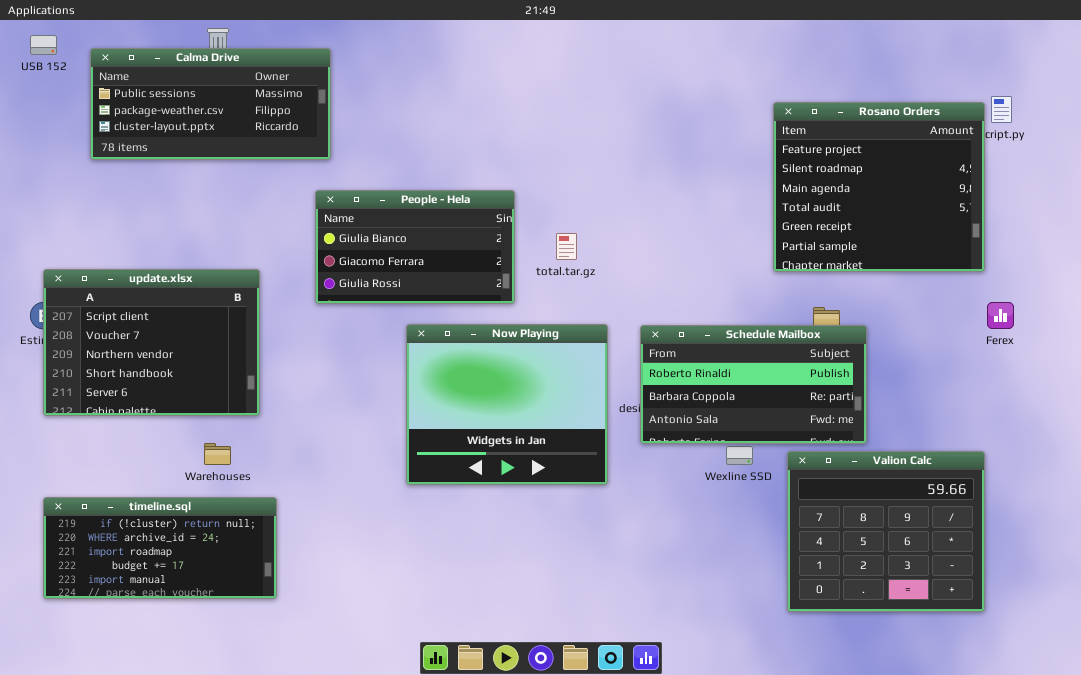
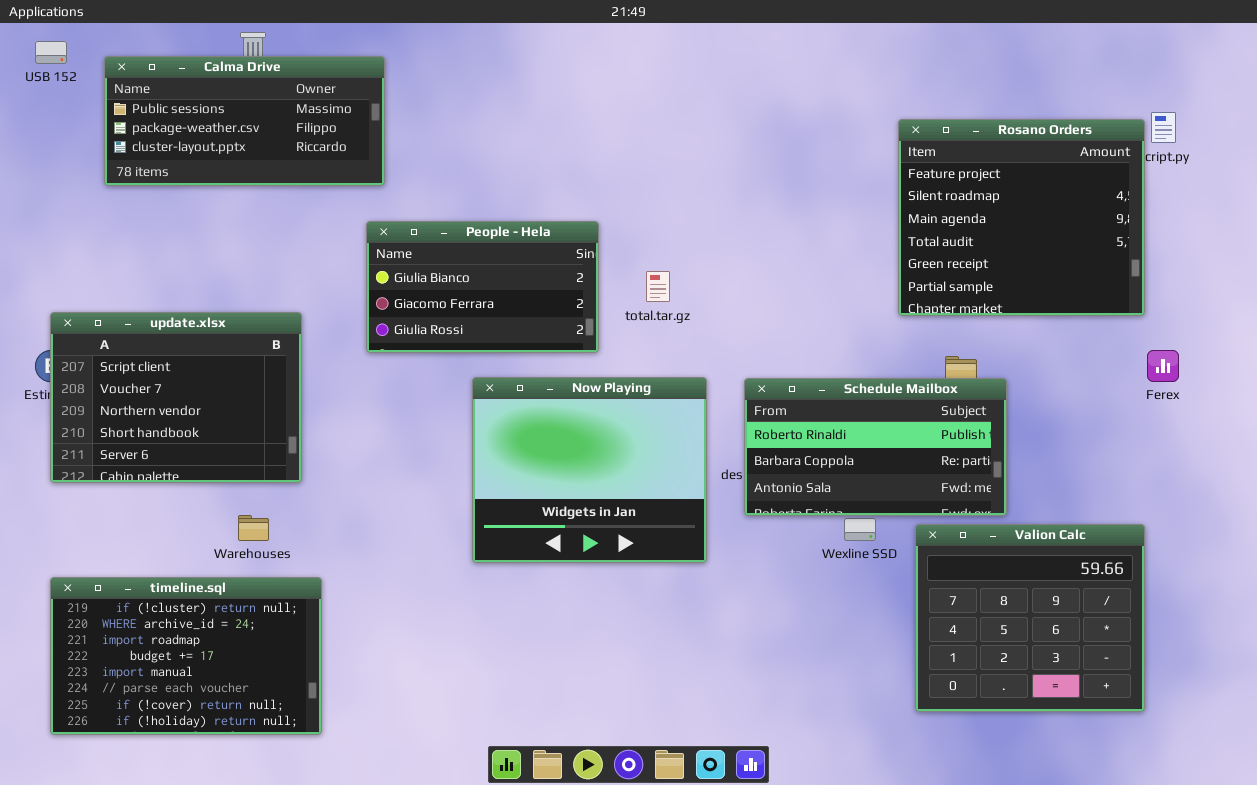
timeline.sql: [43,497,277,599] -> [50,577,322,735], resized

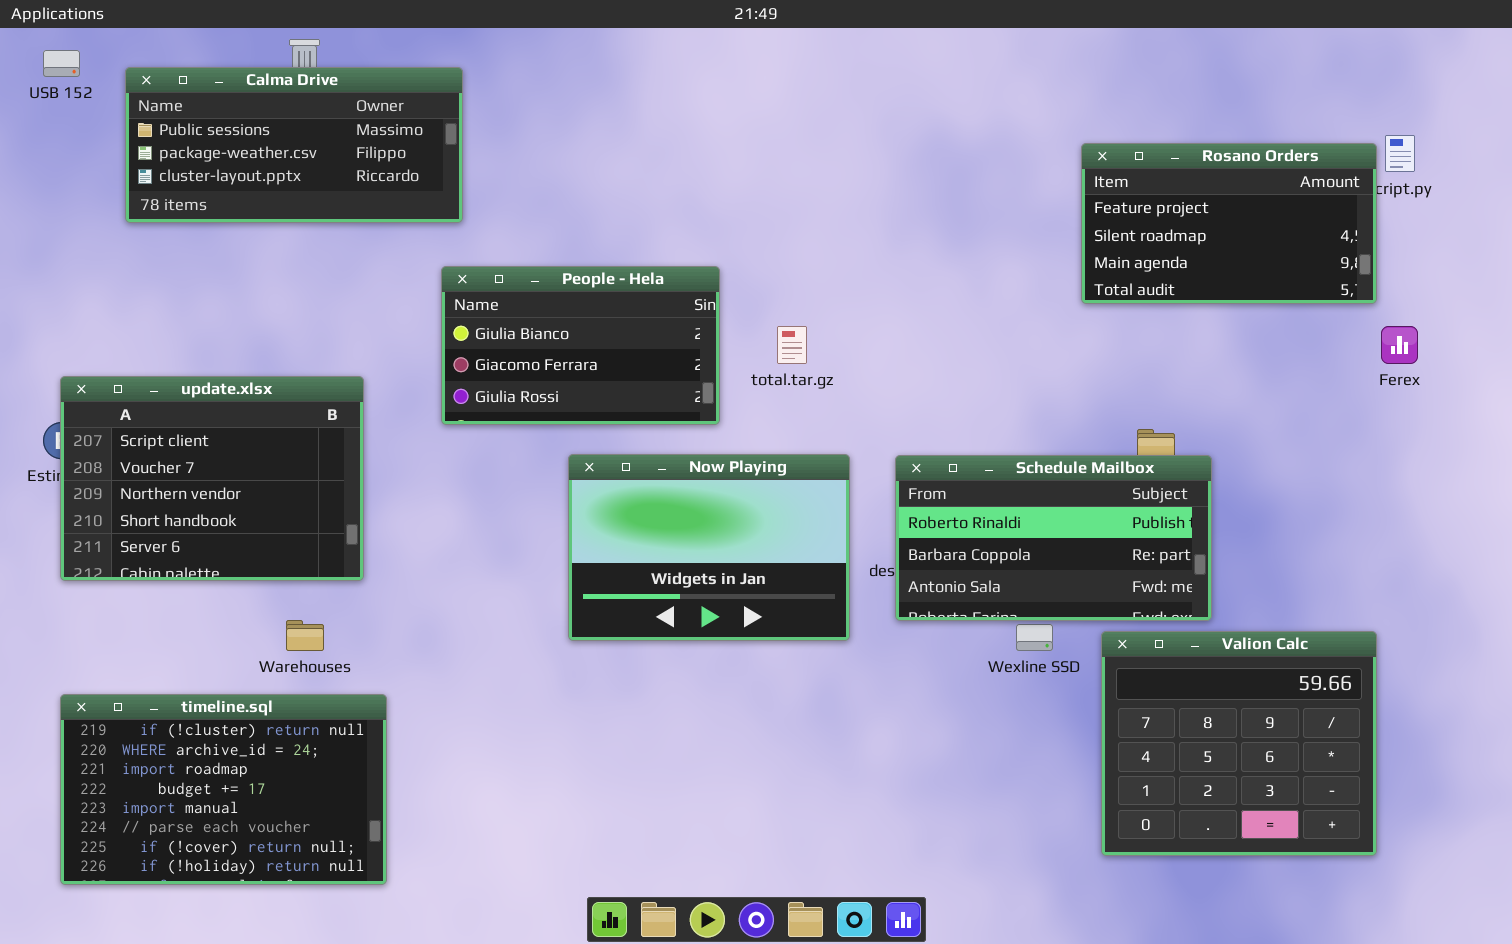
Rosano Orders: [898,119,1145,316] -> [1081,143,1377,304], resized
Ferex: [1147,350,1179,382] -> [1381,326,1418,364], moved
Now Playing: [472,377,707,563] -> [568,454,850,641], resized

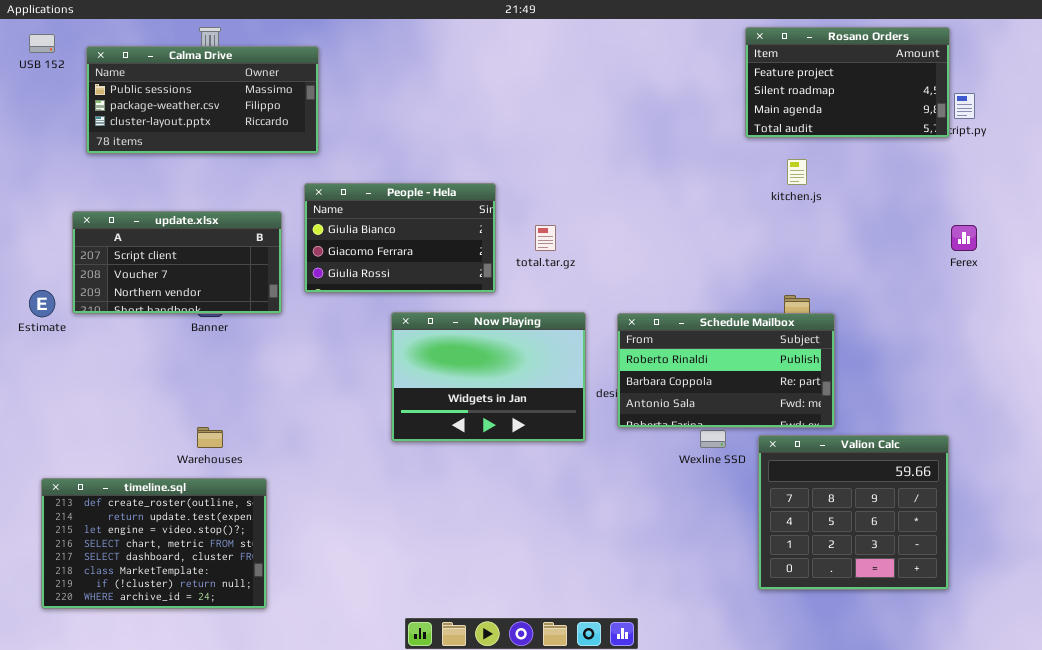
Rosano Orders: [1081,143,1377,304] -> [745,27,950,138], moved
update.xlsx: [60,376,364,581] -> [72,211,282,314], moved, resized
timeline.sql: [60,694,387,885] -> [41,478,267,609], scrolled up 6 rows

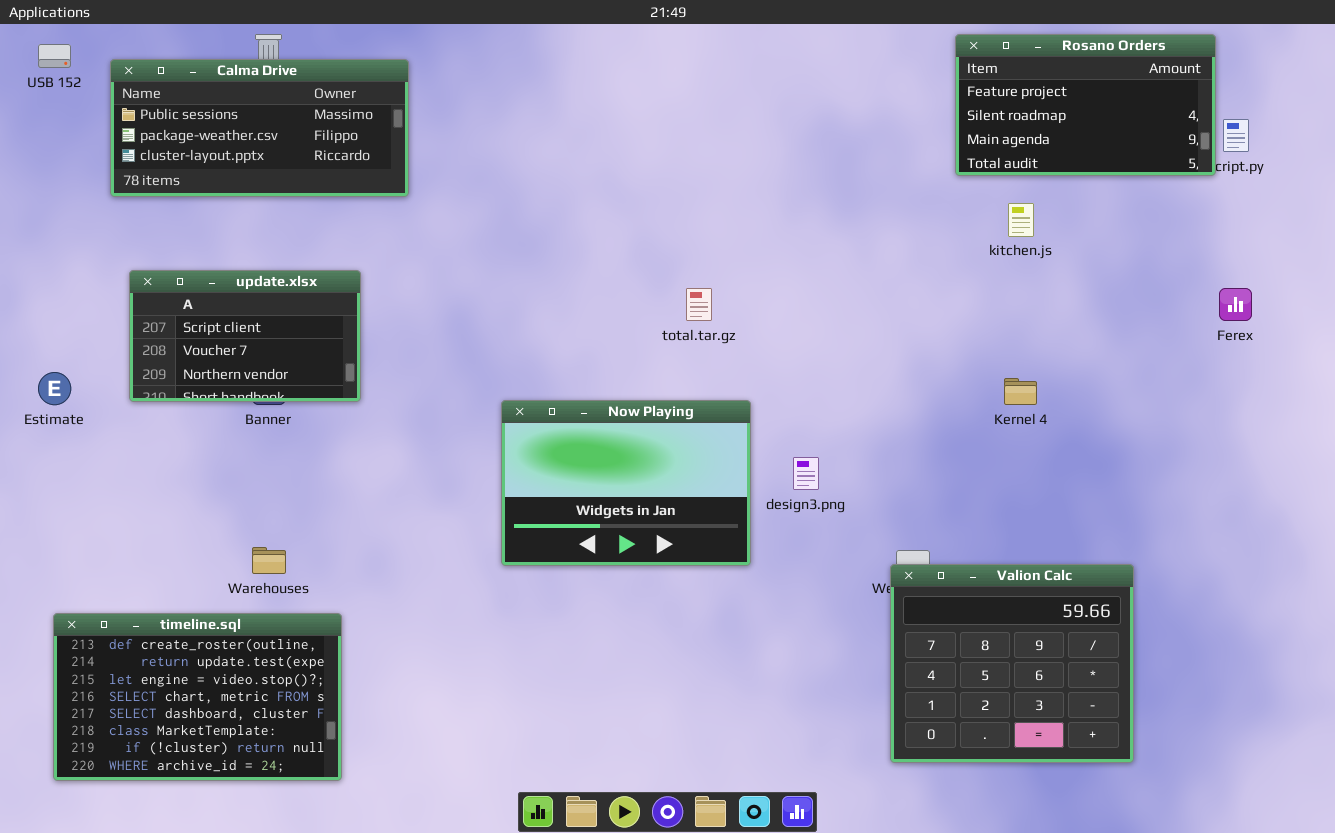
People - Hela: [304,183,496,293] -> none, closed
update.xlsx: [72,211,282,314] -> [129,270,361,402], resized
Schedule Mailbox: [617,313,835,428] -> none, closed
Valion Calc: [758,435,949,590] -> [890,564,1134,763], moved

